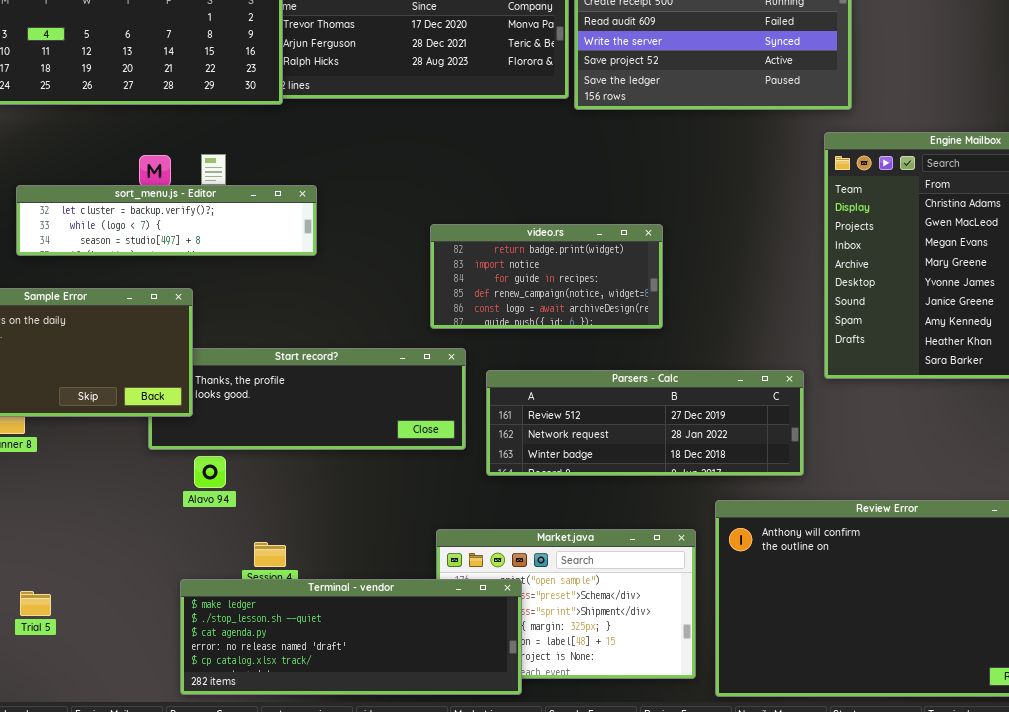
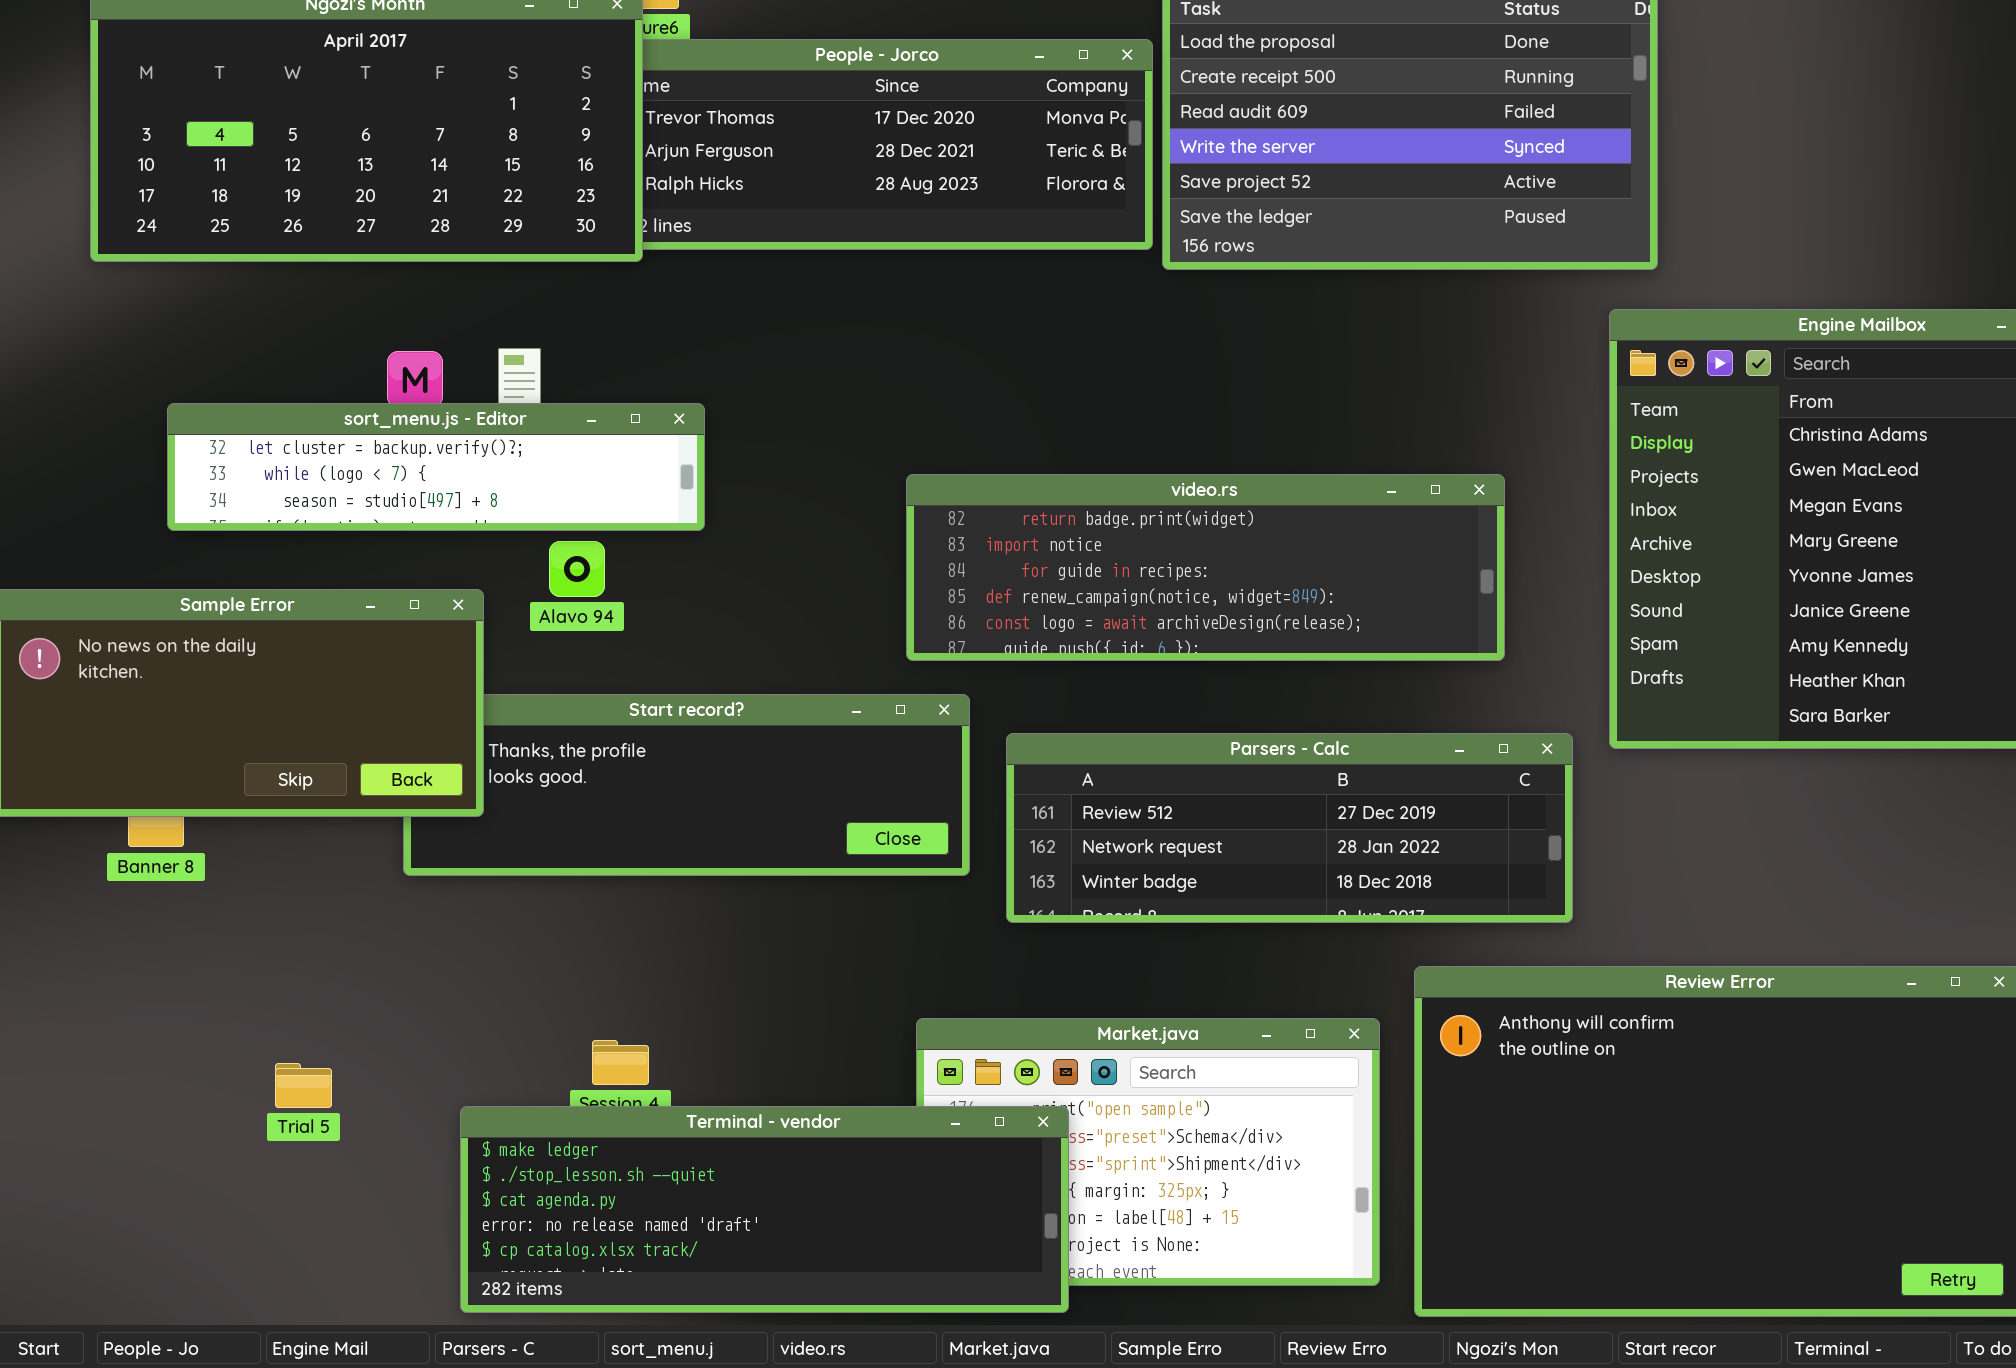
video.rs: [430,224,663,329] -> [906,474,1505,661], resized
Alavo 94: [194,456,226,488] -> [549,541,605,597], moved
Trial 5: [20,591,51,616] -> [275,1063,332,1108], moved

